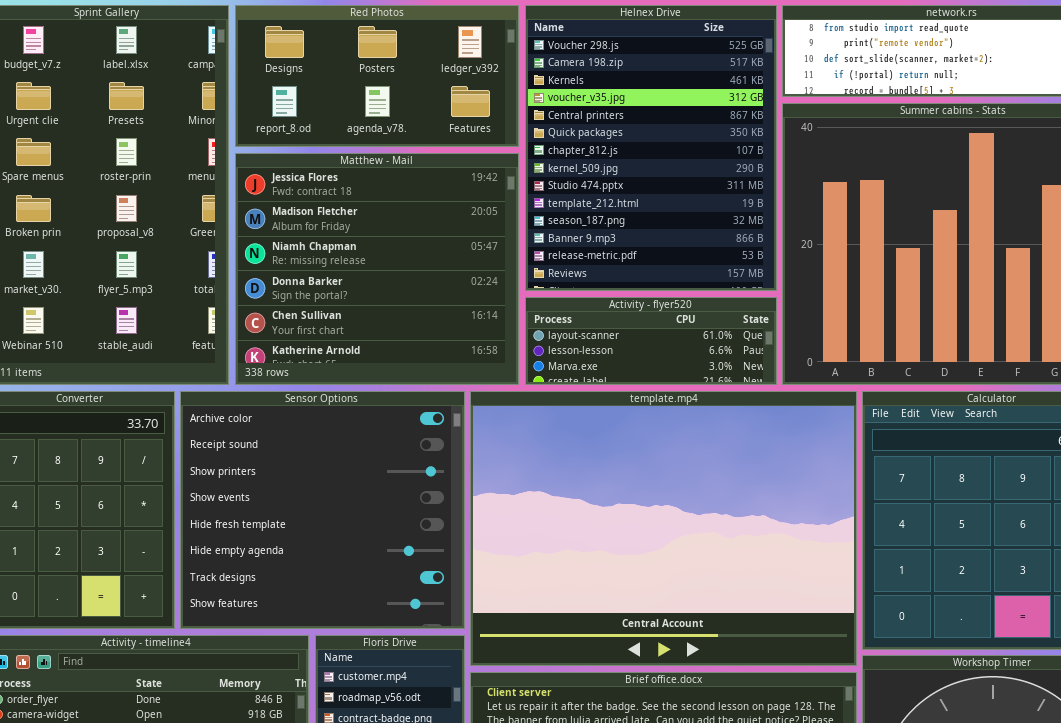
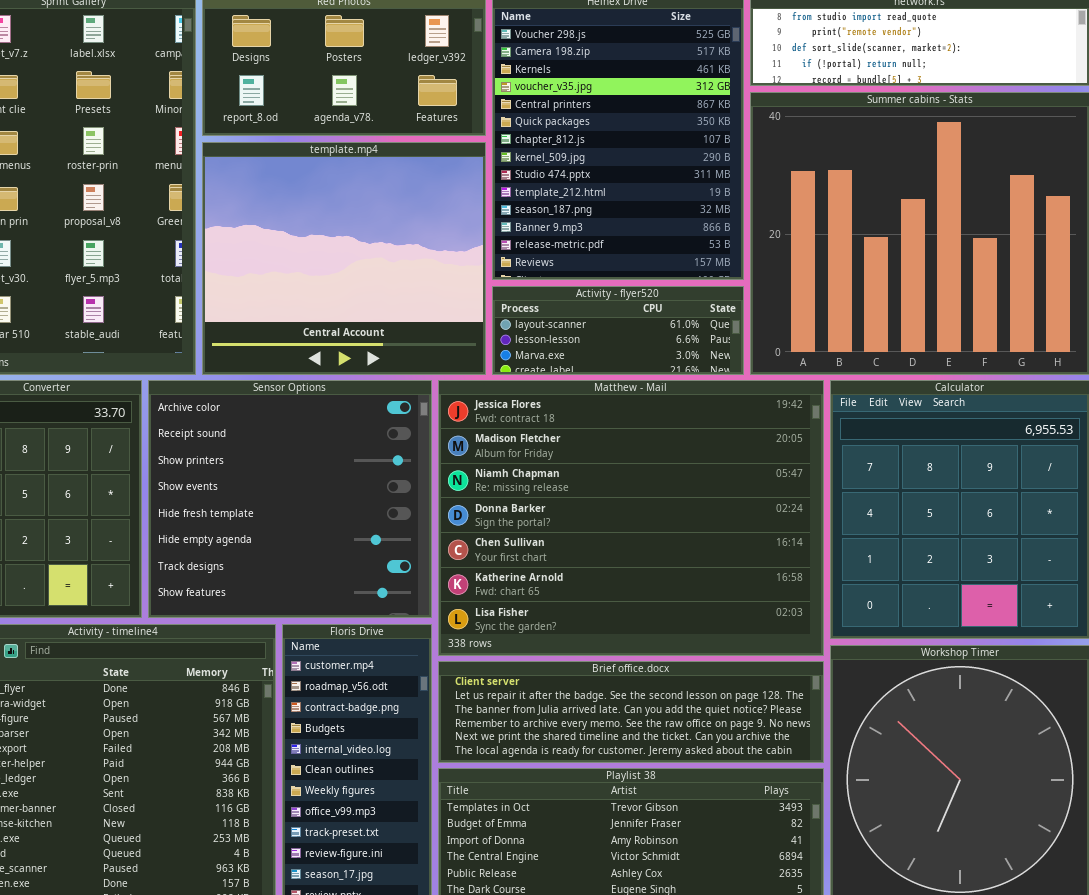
Matthew - Mail: [235,153,519,385] -> [438,380,824,656], moved, resized
template.mp4: [470,391,857,666] -> [202,142,486,375], moved, resized

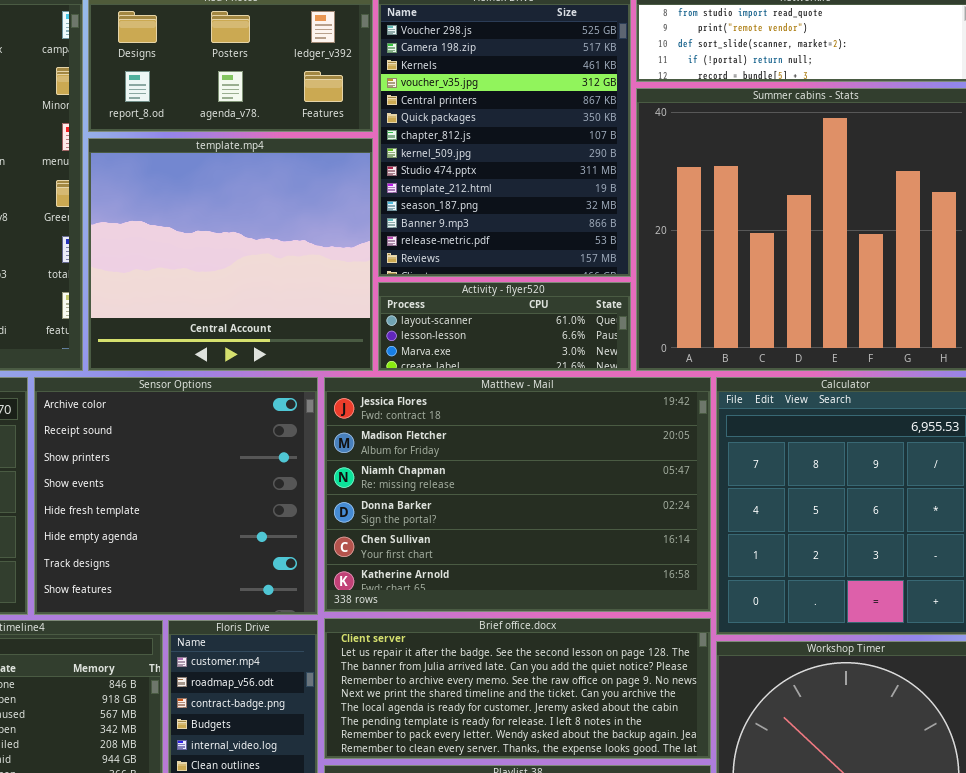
Matthew - Mail: [438,380,824,656] -> [324,377,711,612], resized
Brief office.docx: [438,661,824,763] -> [324,618,711,759], resized

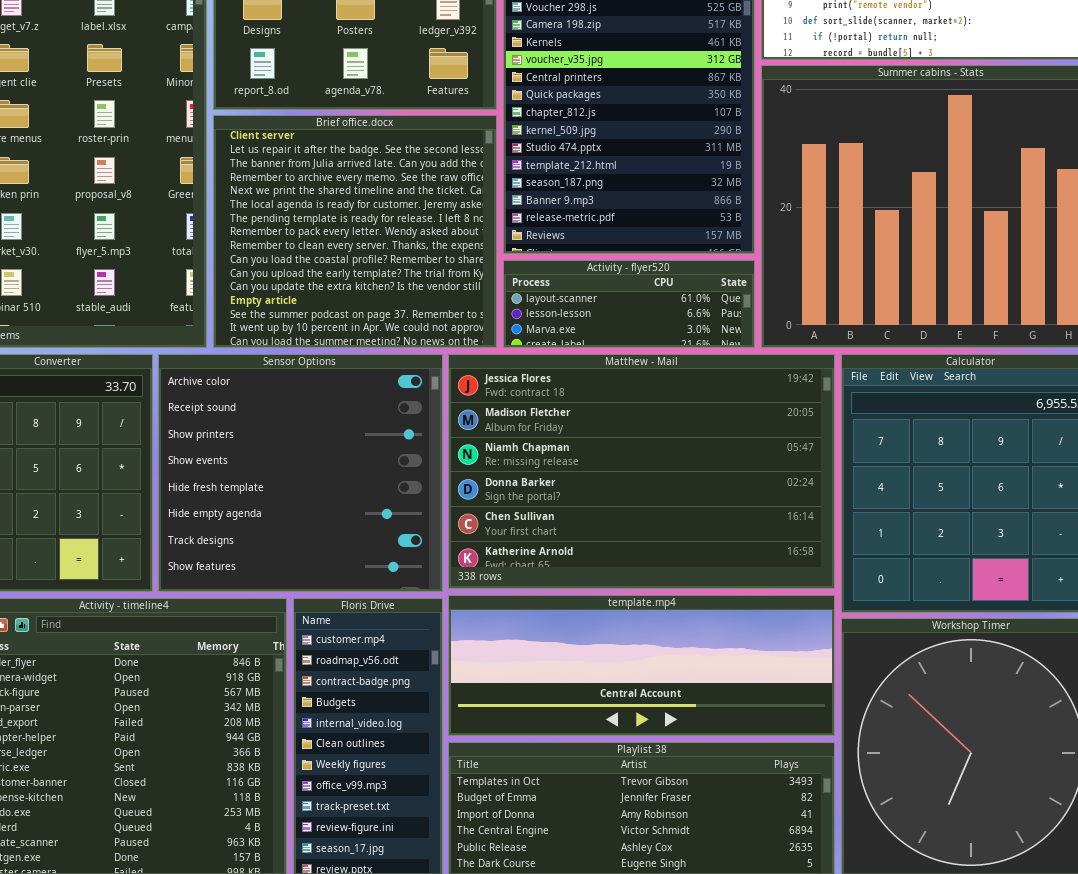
template.mp4: [88,138,373,371] -> [448,595,835,736], moved, resized
Brief office.docx: [324,618,711,759] -> [213,115,497,348], moved, resized

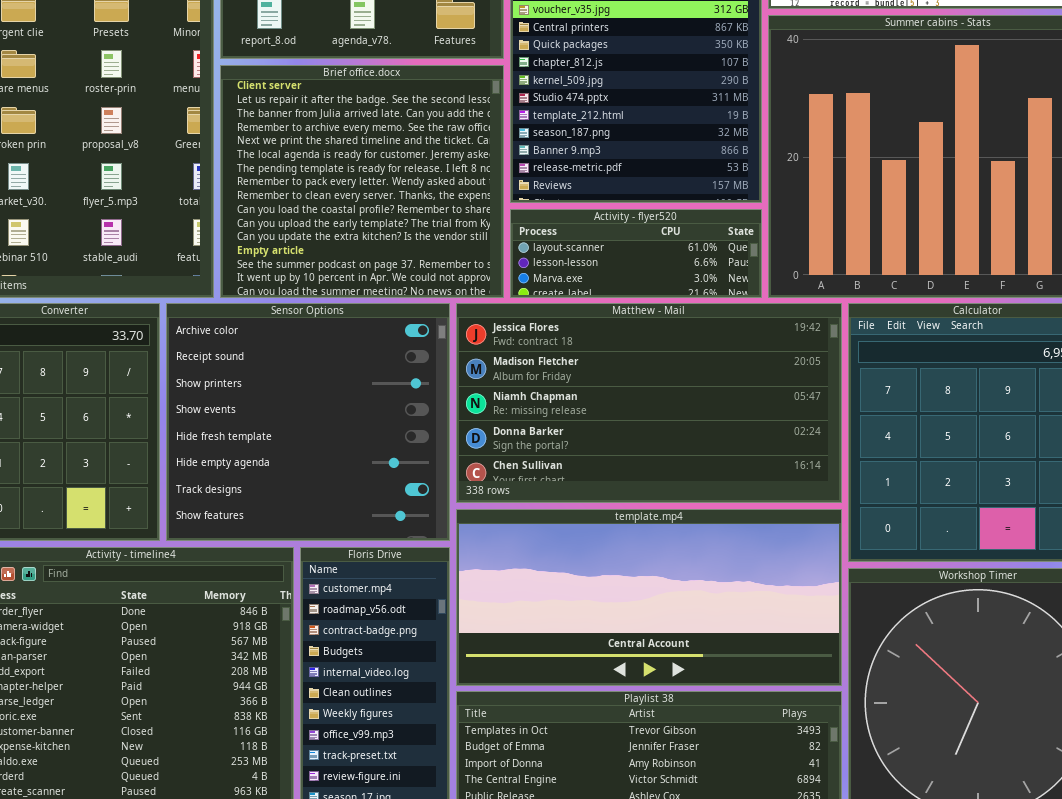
Matthew - Mail: [448,354,835,589] -> [456,303,842,503], resized
template.mp4: [448,595,835,736] -> [456,509,842,686], resized

